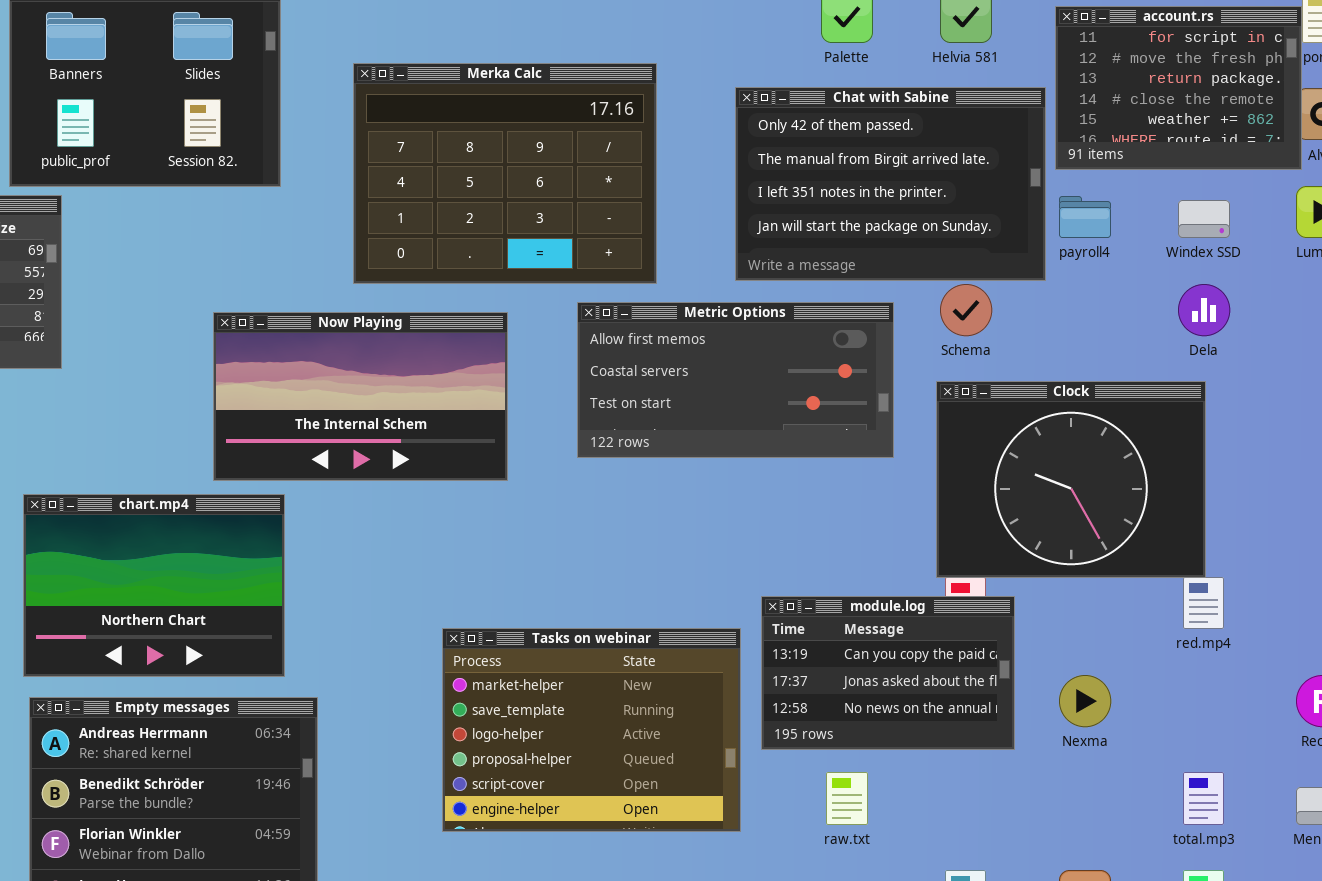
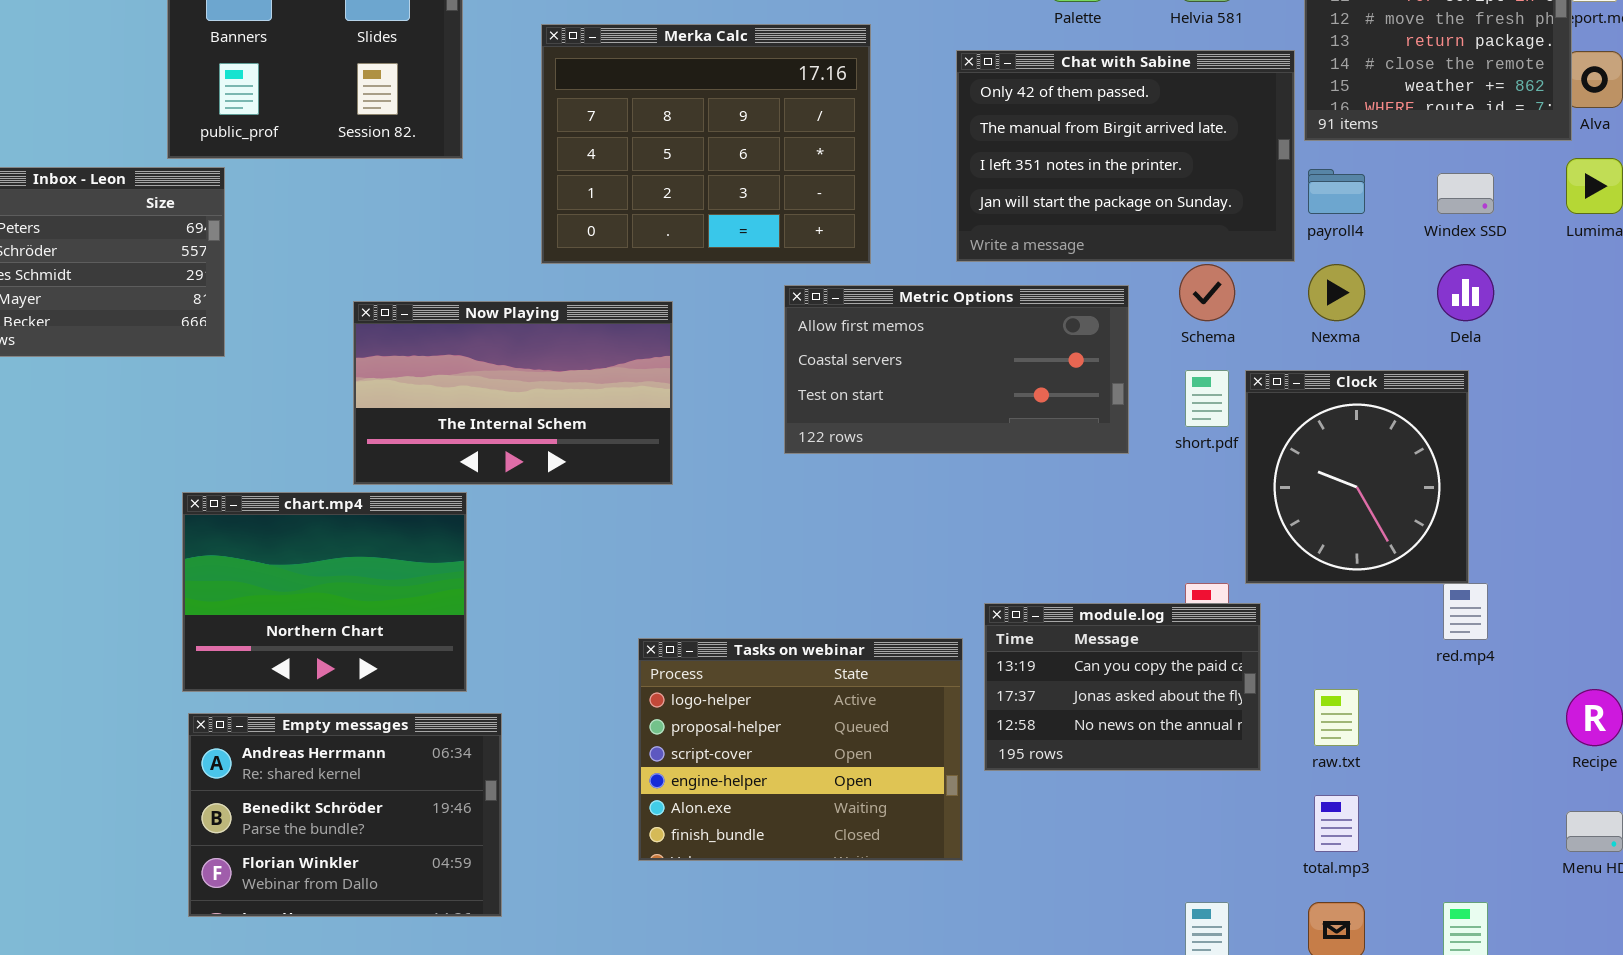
Now Playing: [213,312,508,481] -> [353,301,673,485], moved
Clock: [936,381,1206,578] -> [1245,370,1469,584], resized
Tasks on webinar: [442,628,741,832] -> [638,638,963,861], scrolled down 2 rows
Nexma: [1059,675,1111,727] -> [1308,264,1365,321], moved
raw.txt: [826,772,868,825] -> [1314,689,1359,746], moved
total.mp3: [1183,772,1224,825] -> [1314,795,1359,852], moved

